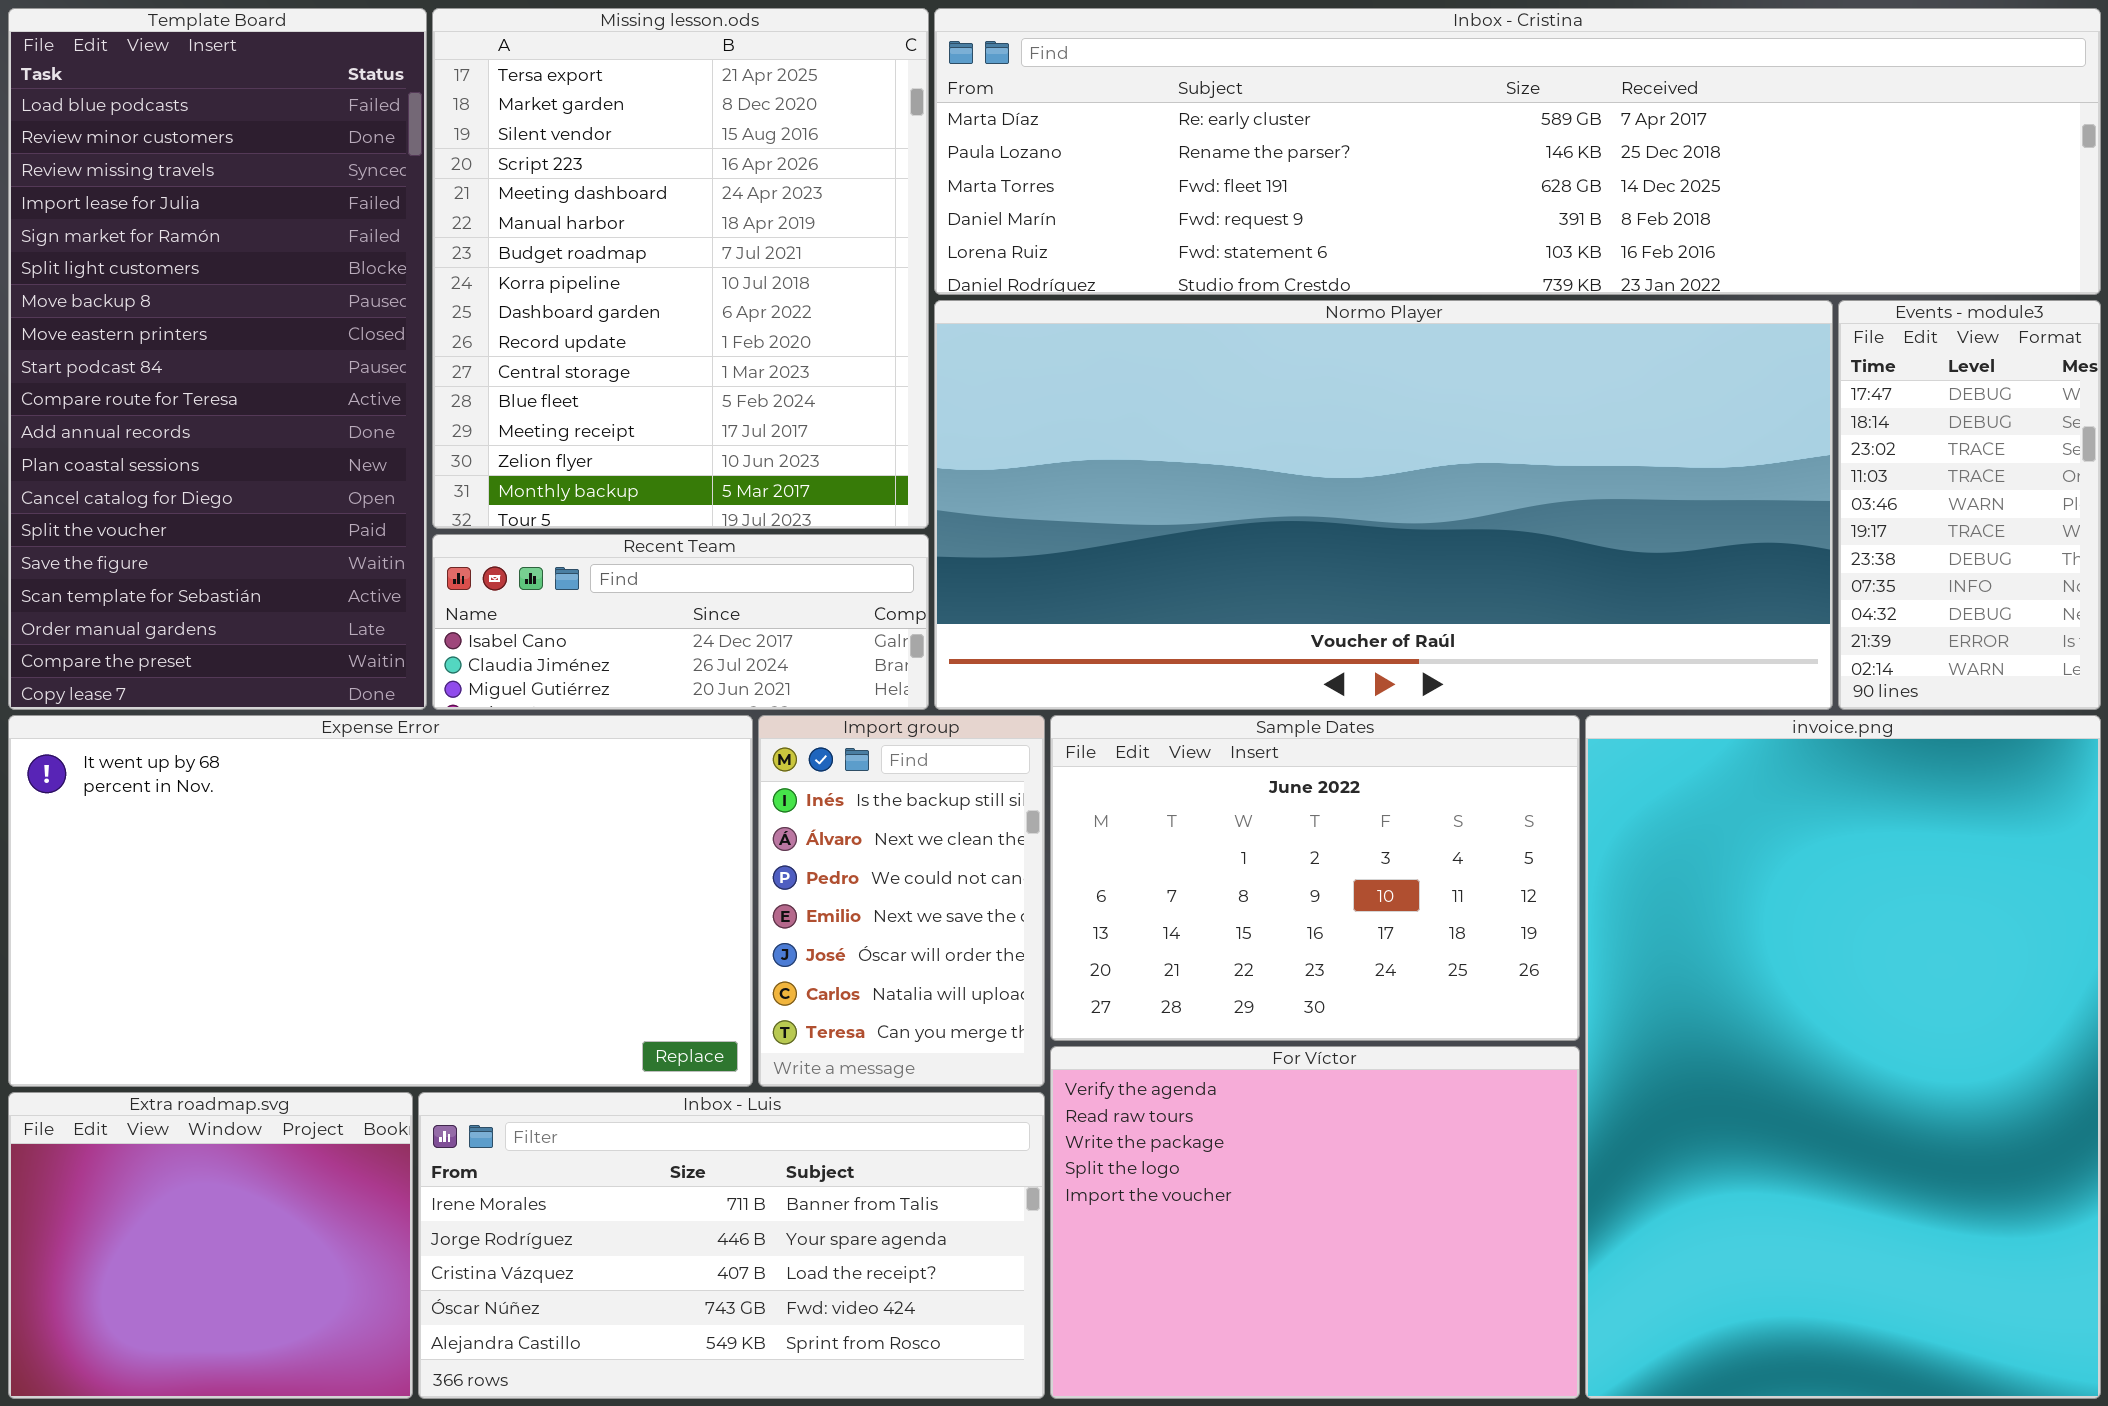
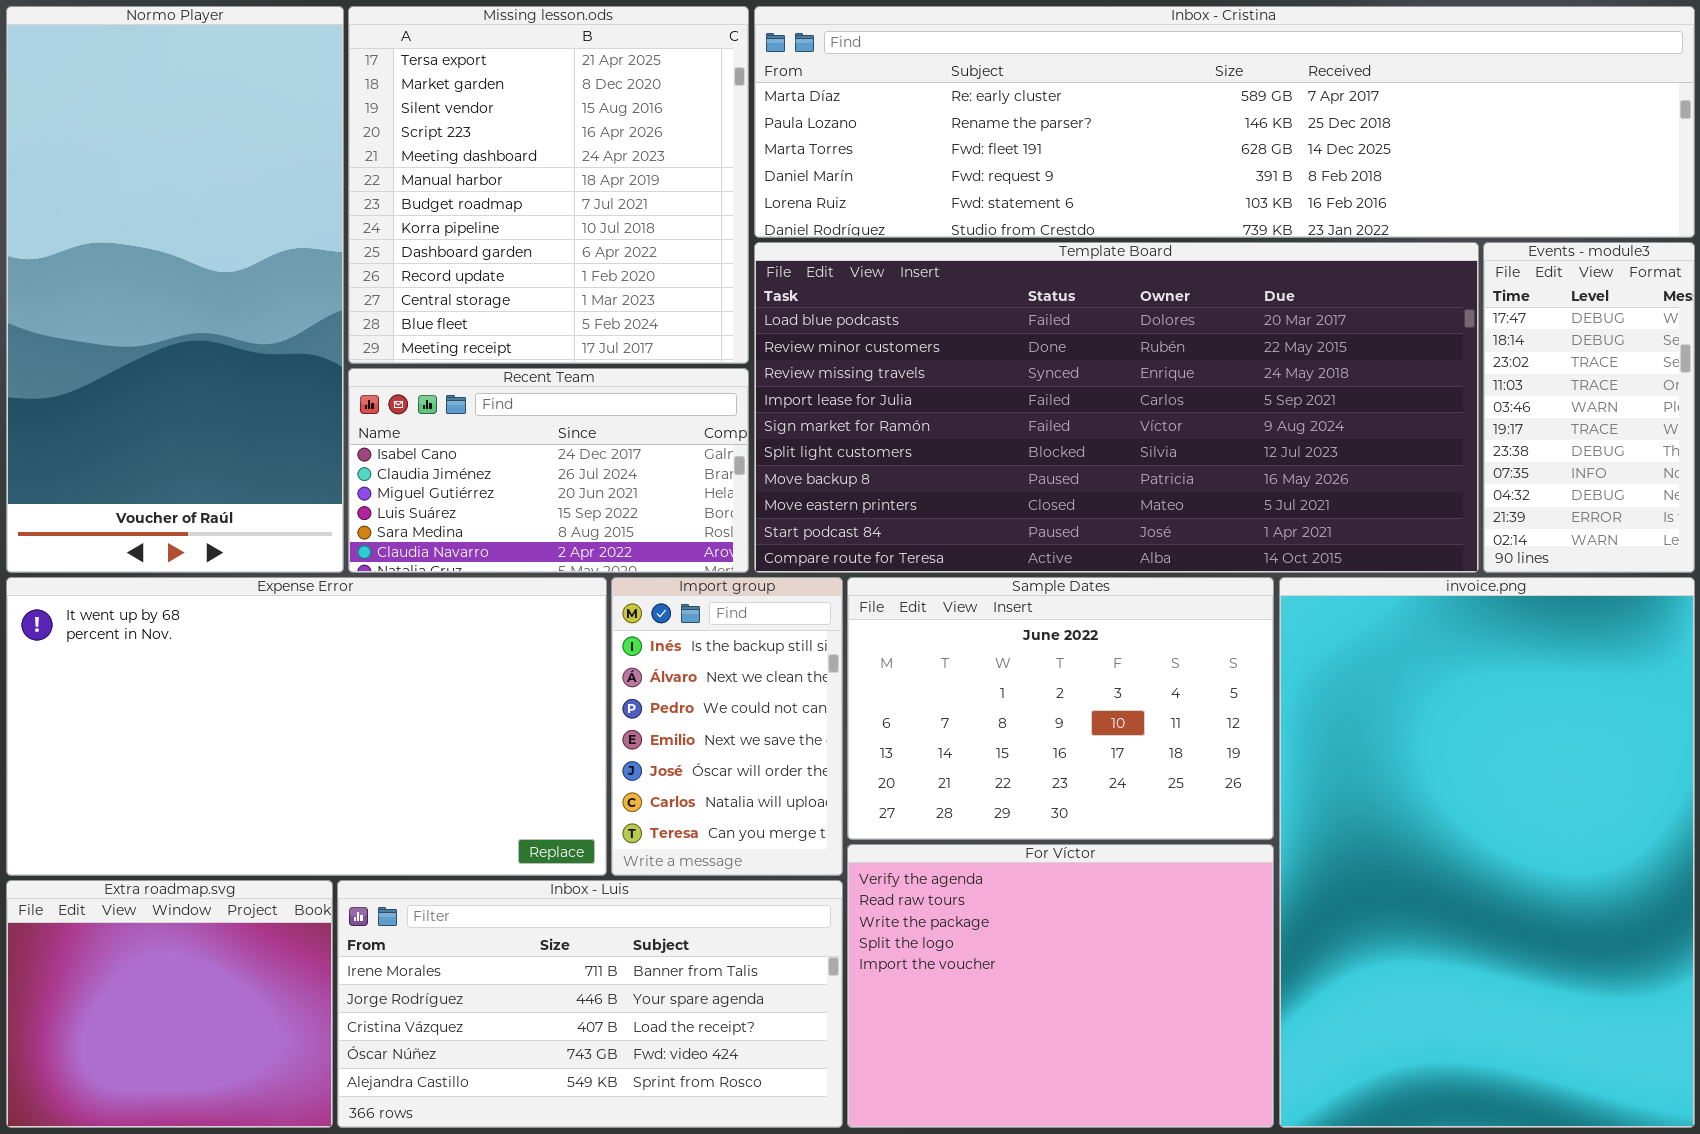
Template Board: [8,8,427,710] -> [754,242,1479,573], moved, resized
Missing lesson.ods: [432,8,929,529] -> [348,6,749,364], resized
Normo Player: [934,300,1833,710] -> [6,6,344,573], moved, resized
Recent Team: [432,534,929,710] -> [348,368,749,573], resized

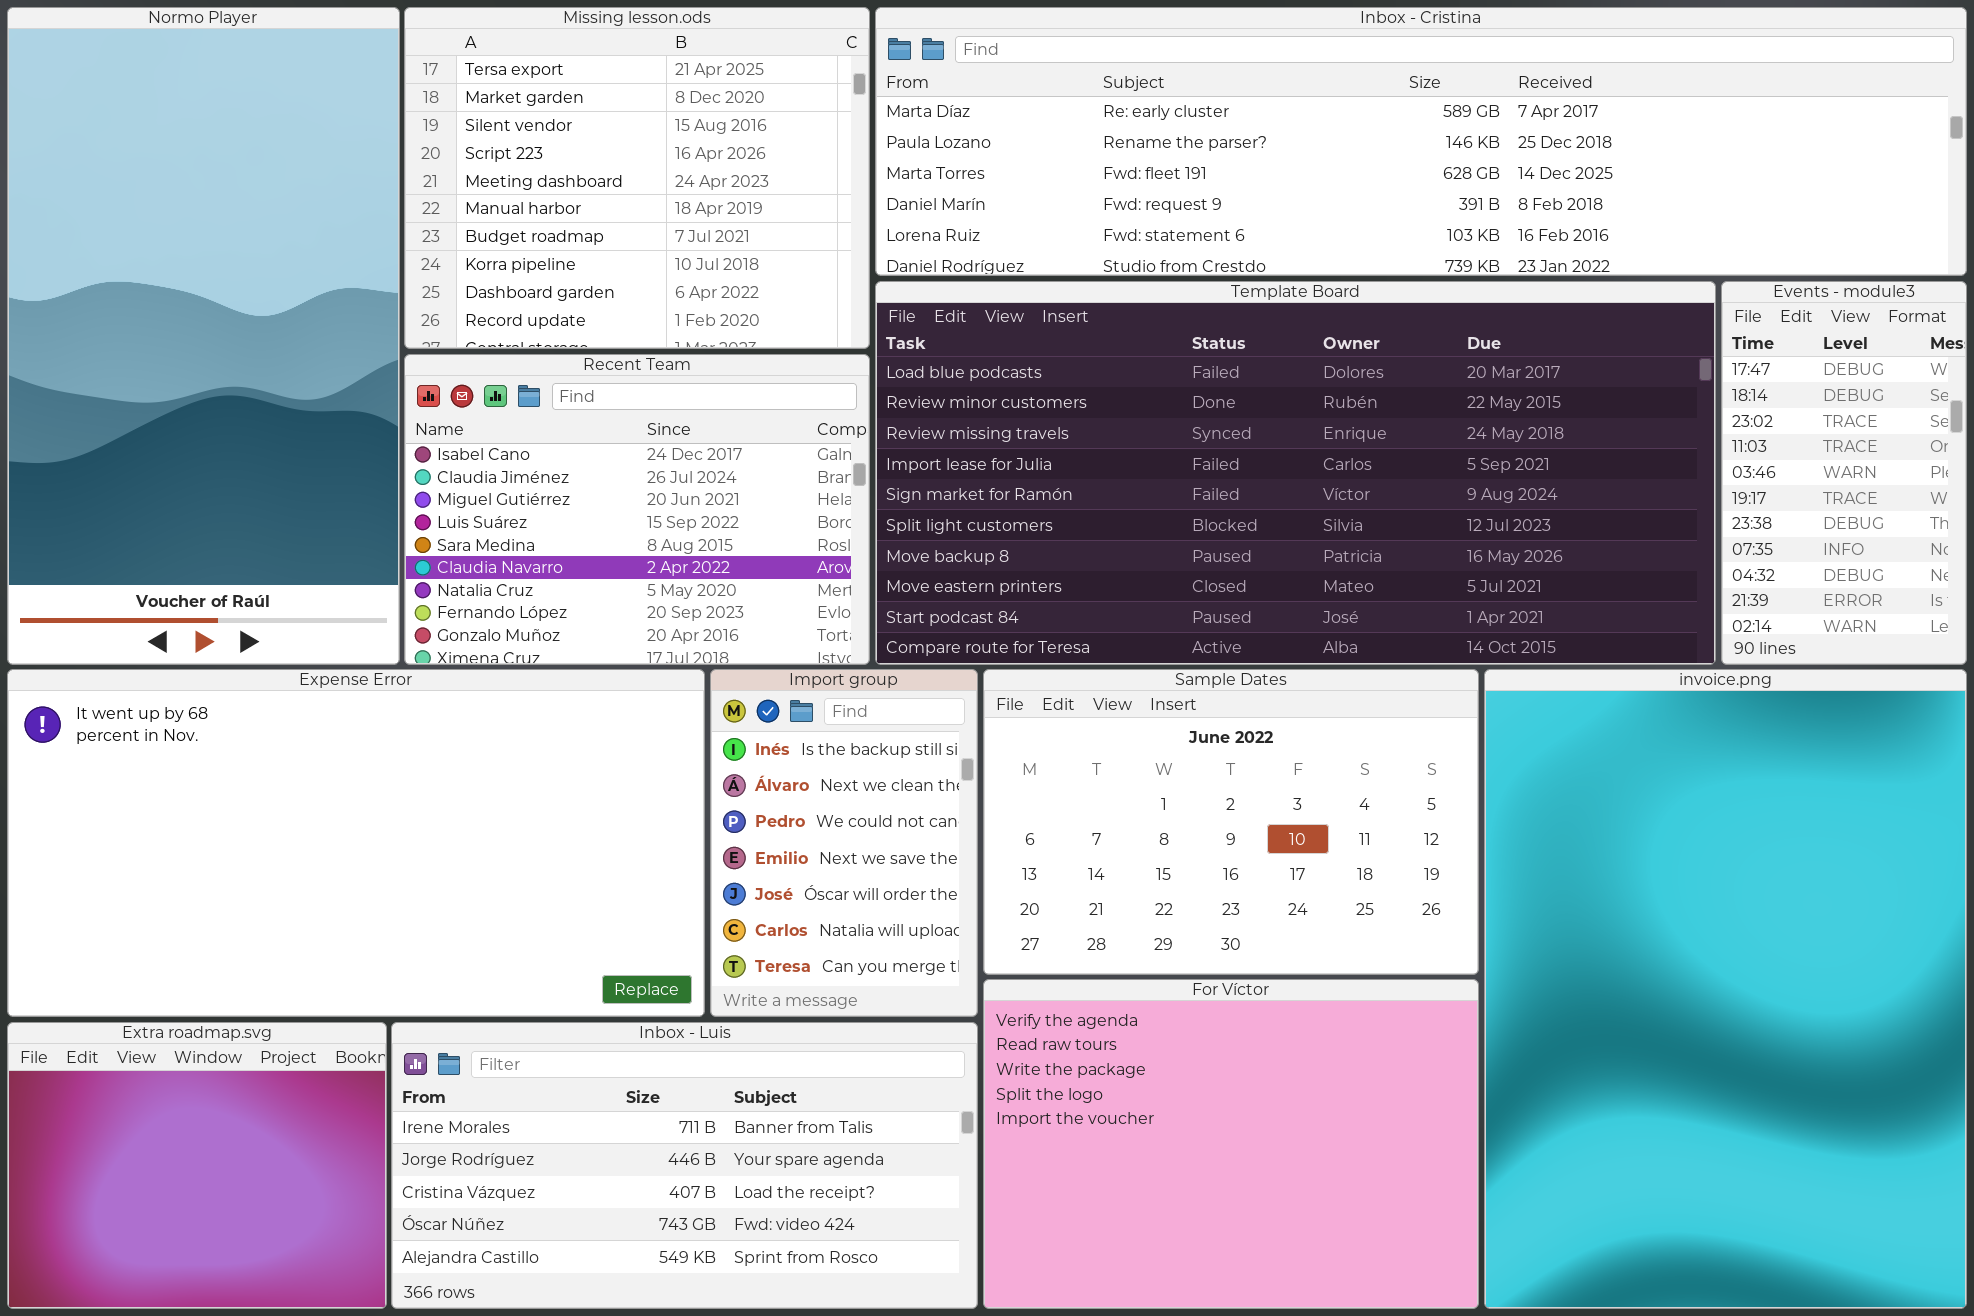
Missing lesson.ods: [348,6,749,364] -> [404,7,870,349], resized
Recent Team: [348,368,749,573] -> [404,354,870,665], resized

